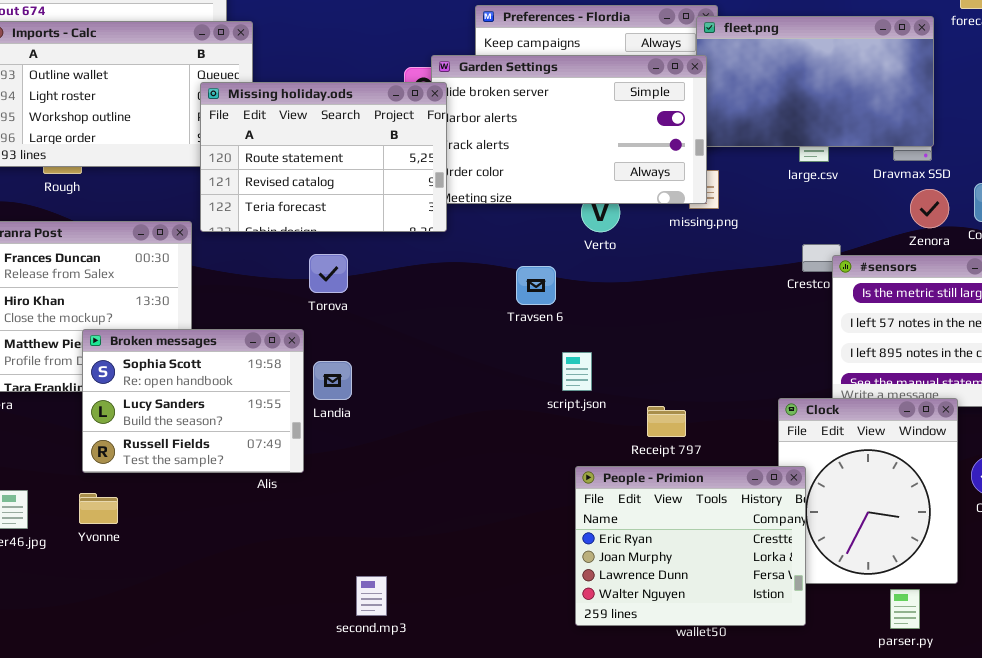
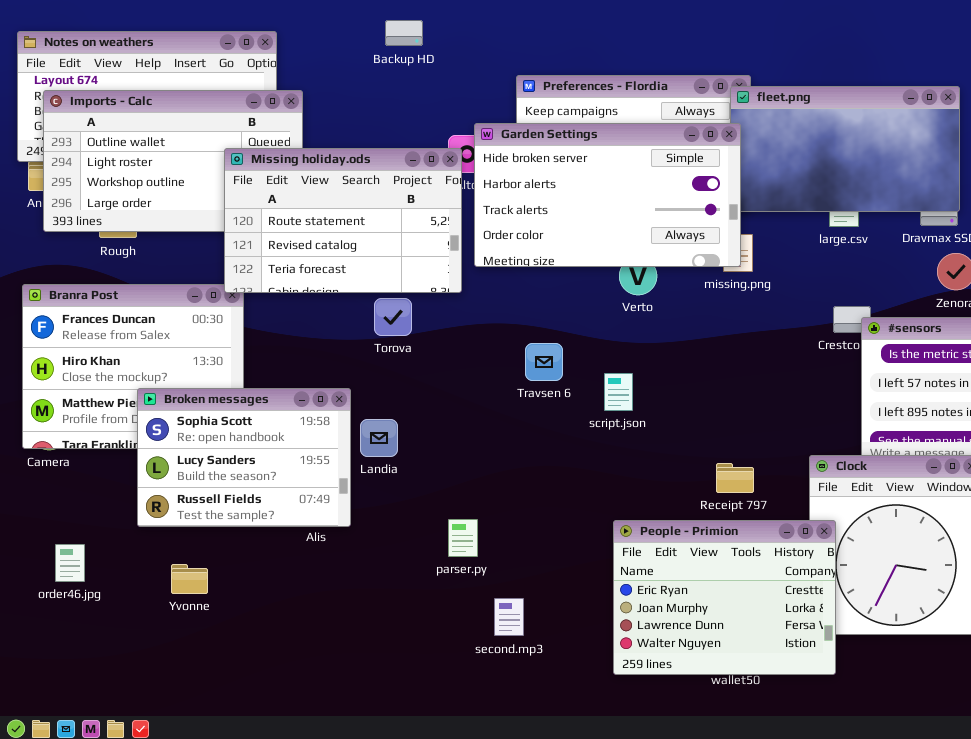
Missing holiday.ods: [200,82,447,232] -> [224,148,462,293], moved
Torova: [309,254,348,293] -> [374,298,412,336], moved
Travsen 6: [516,266,556,305] -> [525,343,563,381], moved
script.json: [562,352,592,391] -> [604,373,633,411], moved
Receipt 797: [647,406,686,437] -> [716,463,754,493], moved
Yvonne: [79,493,118,524] -> [171,564,208,594], moved
second.mp3: [356,576,387,616] -> [494,598,524,636], moved
parser.py: [890,589,920,629] -> [448,519,478,557], moved

